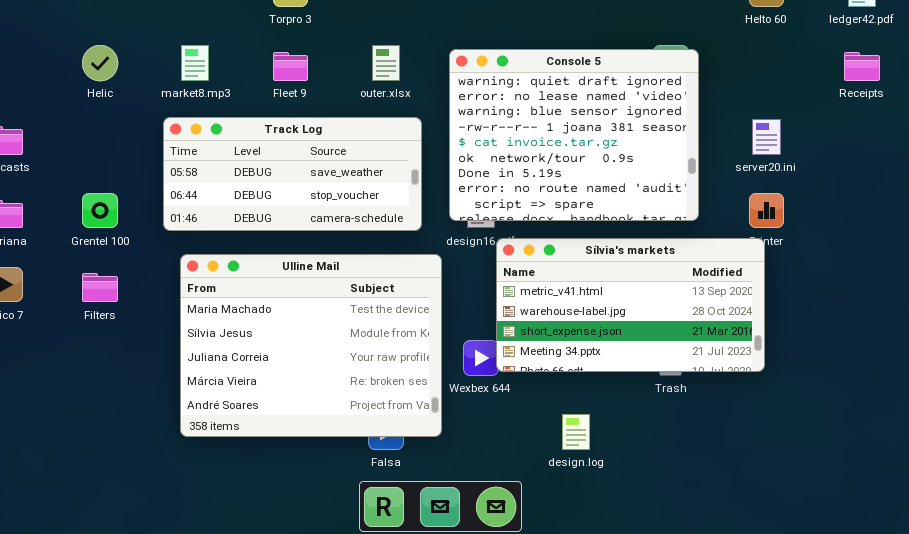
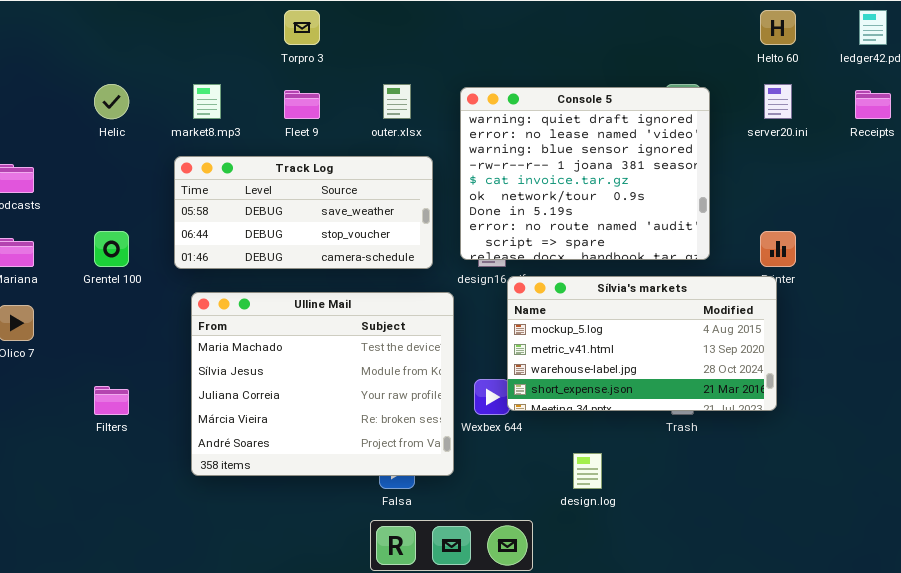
server20.ini: [752,119,781,155] -> [764,84,792,119], moved
Sílvia's markets: [496,238,765,372] -> [507,276,777,411], scrolled up 1 row
Filters: [82,273,118,302] -> [94,386,129,415], moved

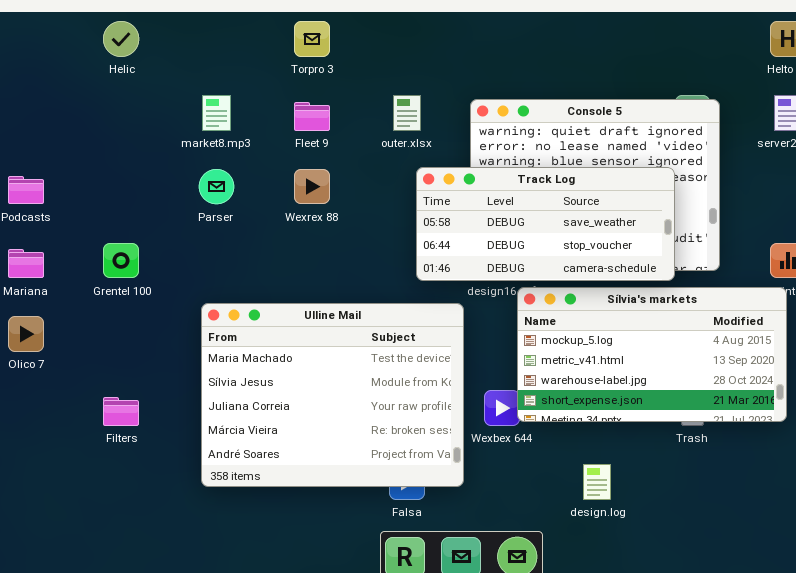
Helic: [94,84,129,119] -> [103,21,139,57], moved
Track Log: [174,156,433,269] -> [416,167,675,281], moved

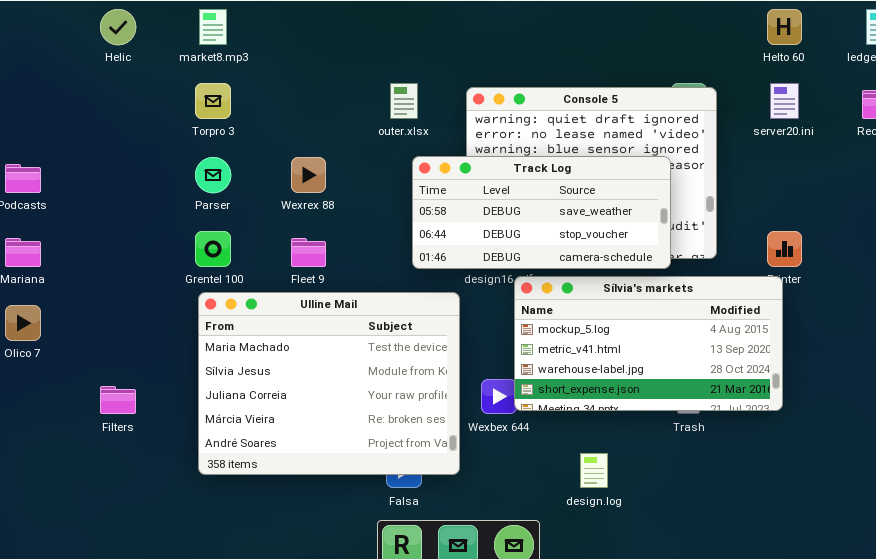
Torpro 3: [294,21,330,57] -> [195,83,231,119], moved
market8.mp3: [202,95,231,131] -> [199,9,227,45], moved
Fleet 9: [294,102,330,131] -> [291,238,326,267], moved
Grentel 100: [103,243,139,278] -> [195,231,231,267], moved

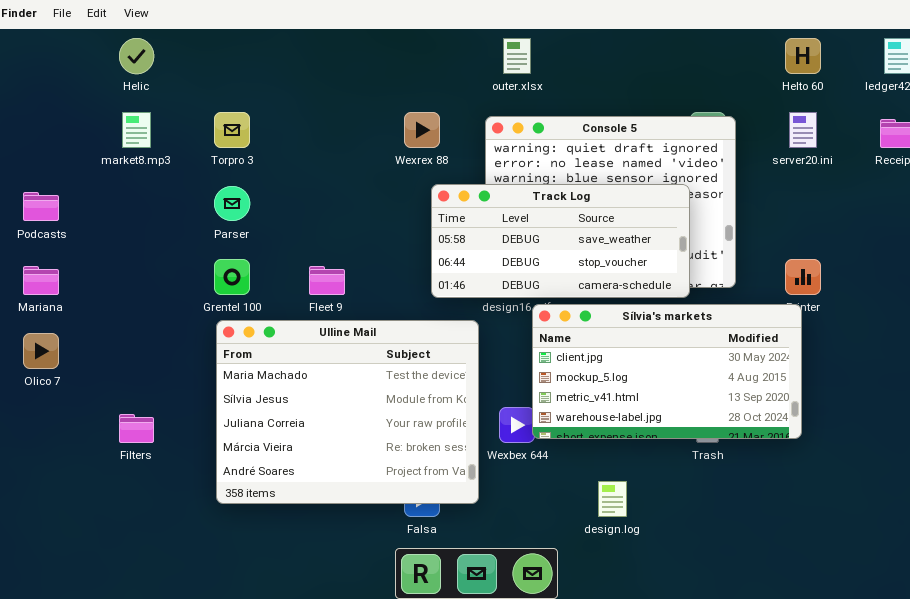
market8.mp3: [199,9,227,45] -> [122,112,151,148], moved
outer.xlsx: [390,83,418,119] -> [503,38,531,74], moved
Wexrex 88: [291,157,326,193] -> [404,112,440,148], moved
Sílvia's markets: [514,276,783,411] -> [532,304,802,439], scrolled up 1 row

